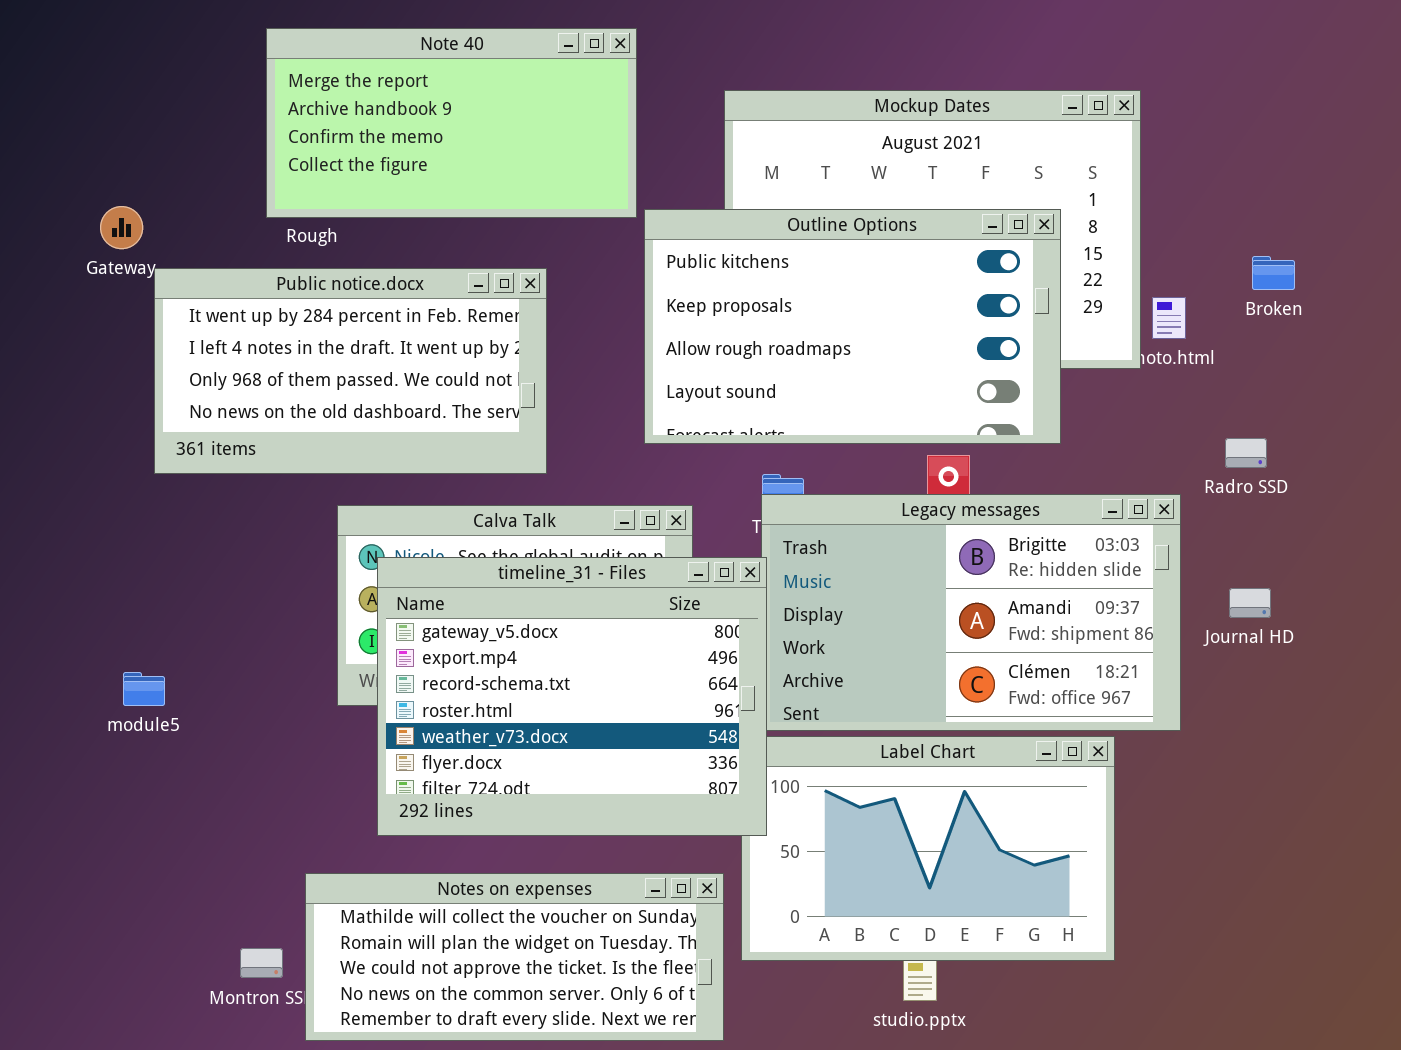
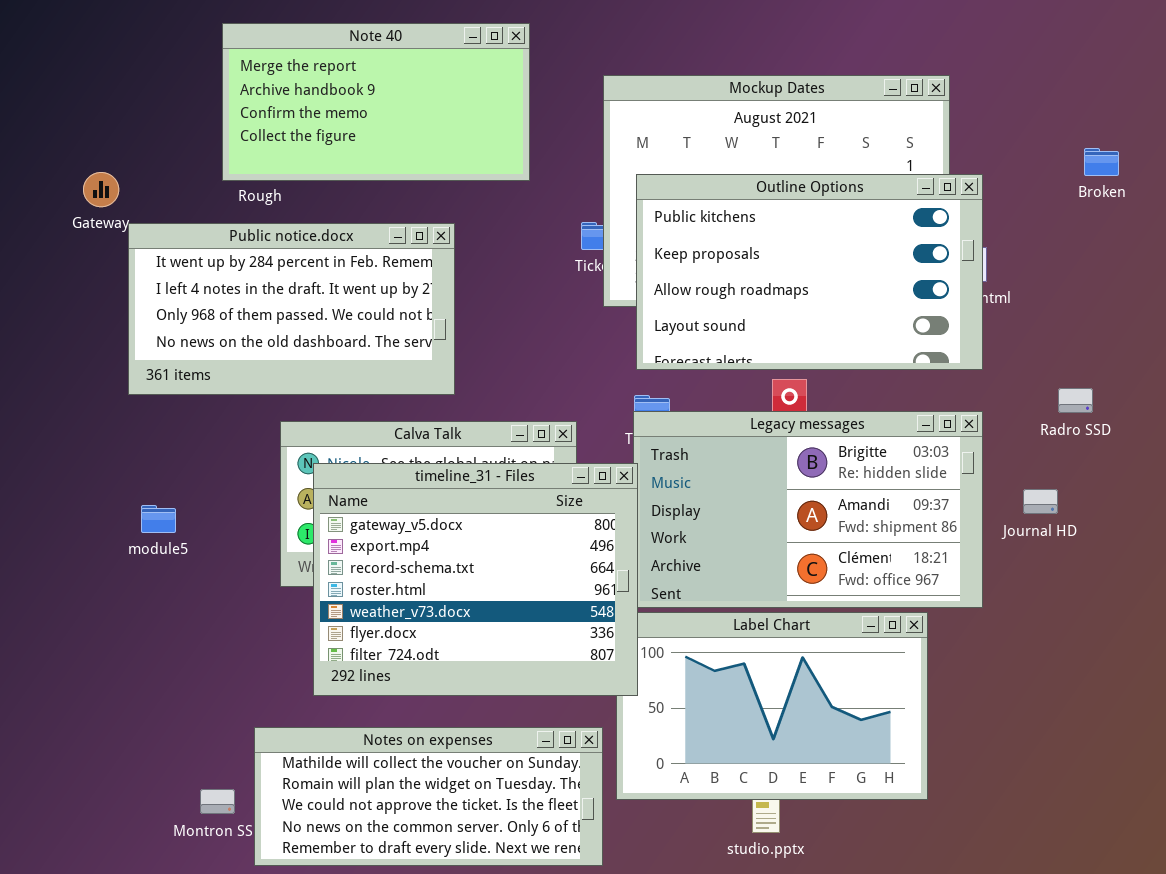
Outline Options: [644,209,1061,444] -> [636,174,983,370], moved
Broken: [1252,256,1295,290] -> [1084,148,1119,176], moved
Radro SSD: [1225,438,1267,468] -> [1058,388,1093,413], moved
module5: [123,672,165,706] -> [141,505,176,533], moved

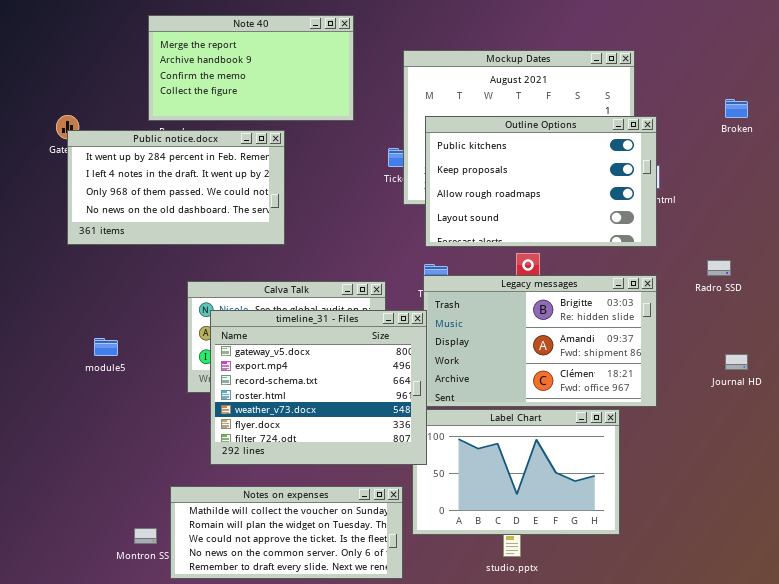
Public notice.docx: [128,223,455,395] -> [67,130,285,245], moved
Journal HD: [1023,489,1058,514] -> [725,354,748,370], moved

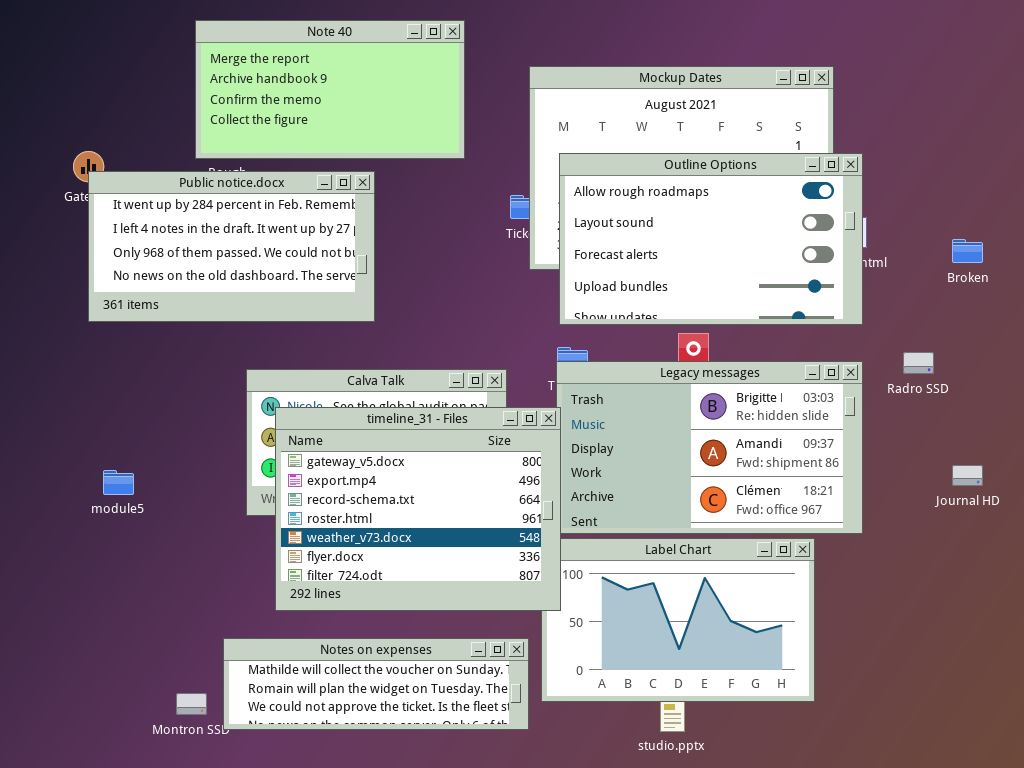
Broken: [725,99,748,118] -> [952,239,983,263], moved
Outline Options: [425,116,657,247] -> [559,153,863,325], scrolled down 2 rows
Radro SSD: [707,260,731,276] -> [903,352,934,374], moved
module5: [94,338,118,356] -> [103,470,134,495], moved
Notes on expenses: [170,486,403,579] -> [223,638,529,730], resized

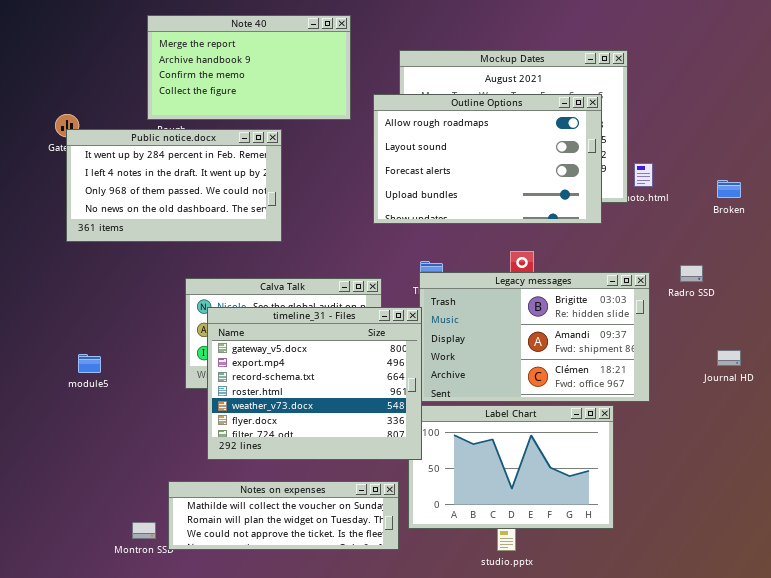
Outline Options: [559,153,863,325] -> [373,94,602,224], moved

